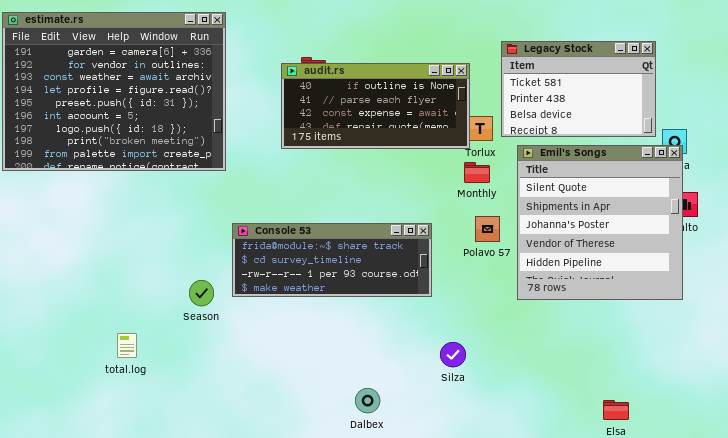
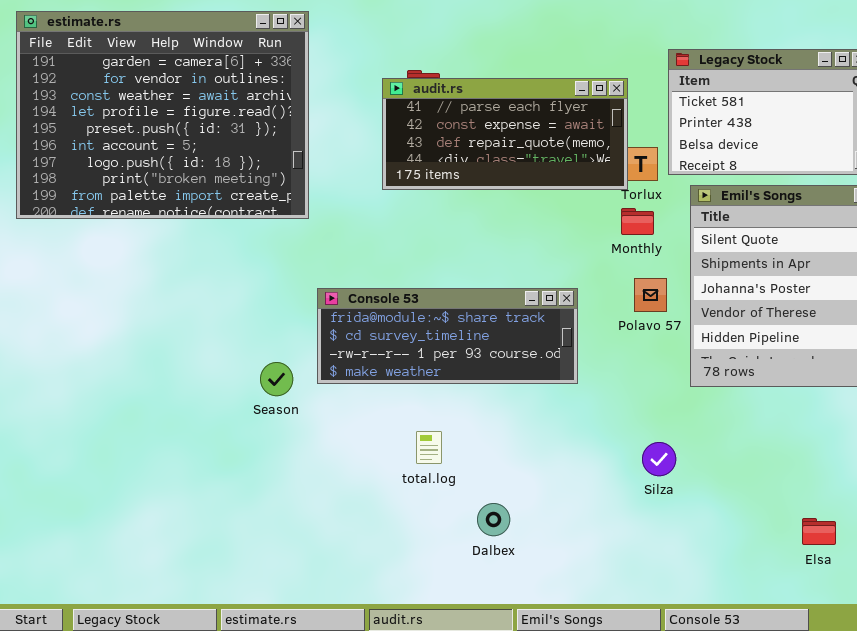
audit.rs: [281,63,470,149] -> [382,78,628,190], scrolled down 1 row
total.log: [117,333,137,358] -> [416,431,442,464], moved
Silza: [440,342,466,367] -> [642,442,676,476], moved

